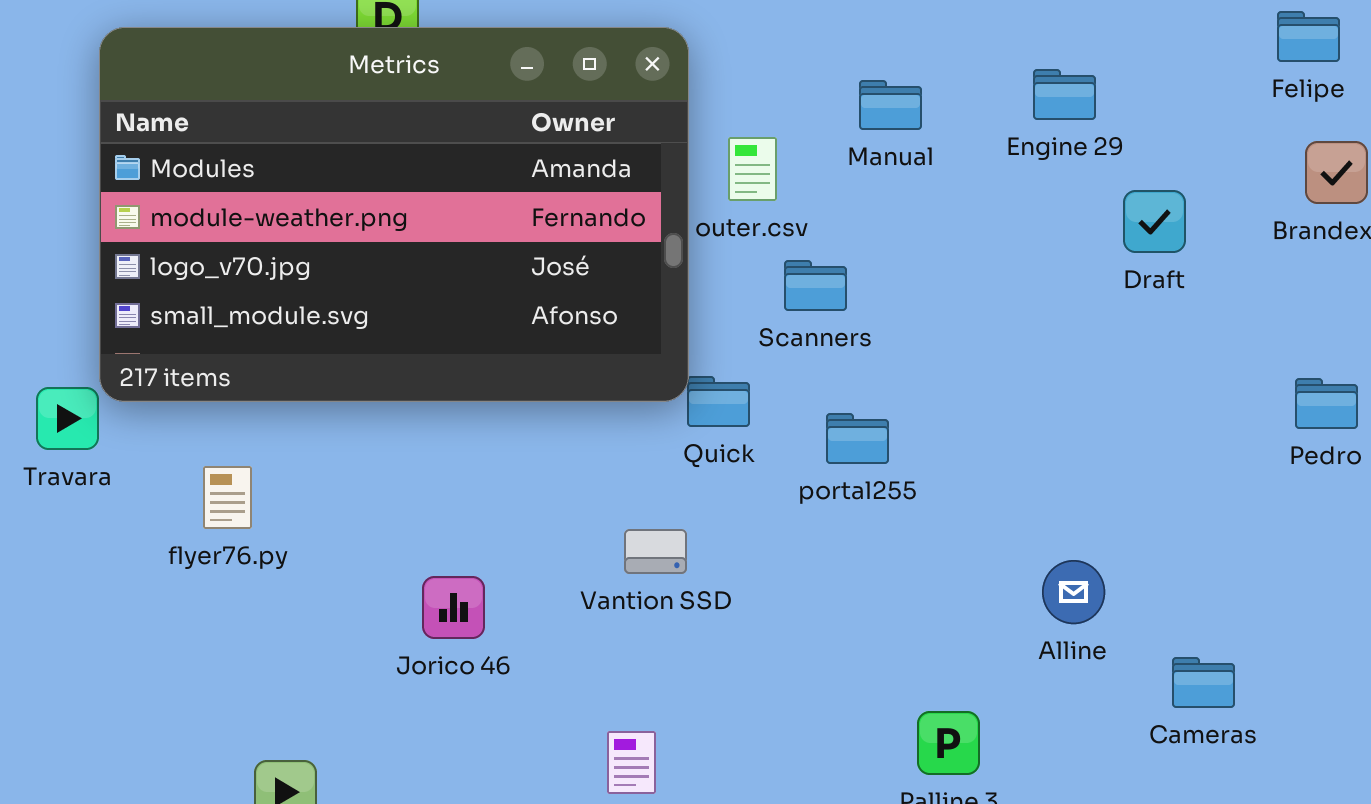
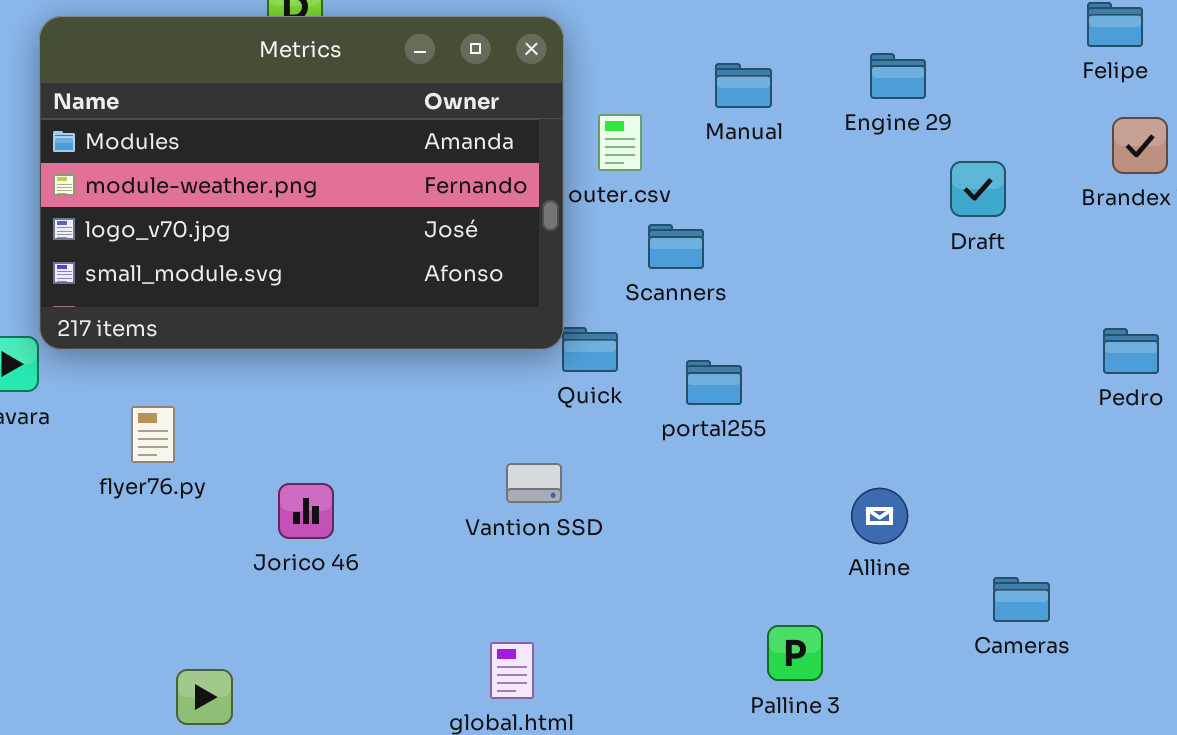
Alline: [1042,560,1105,624] -> [851,488,908,544], moved
Jorico 46: [422,576,485,639] -> [278,483,334,539], moved

